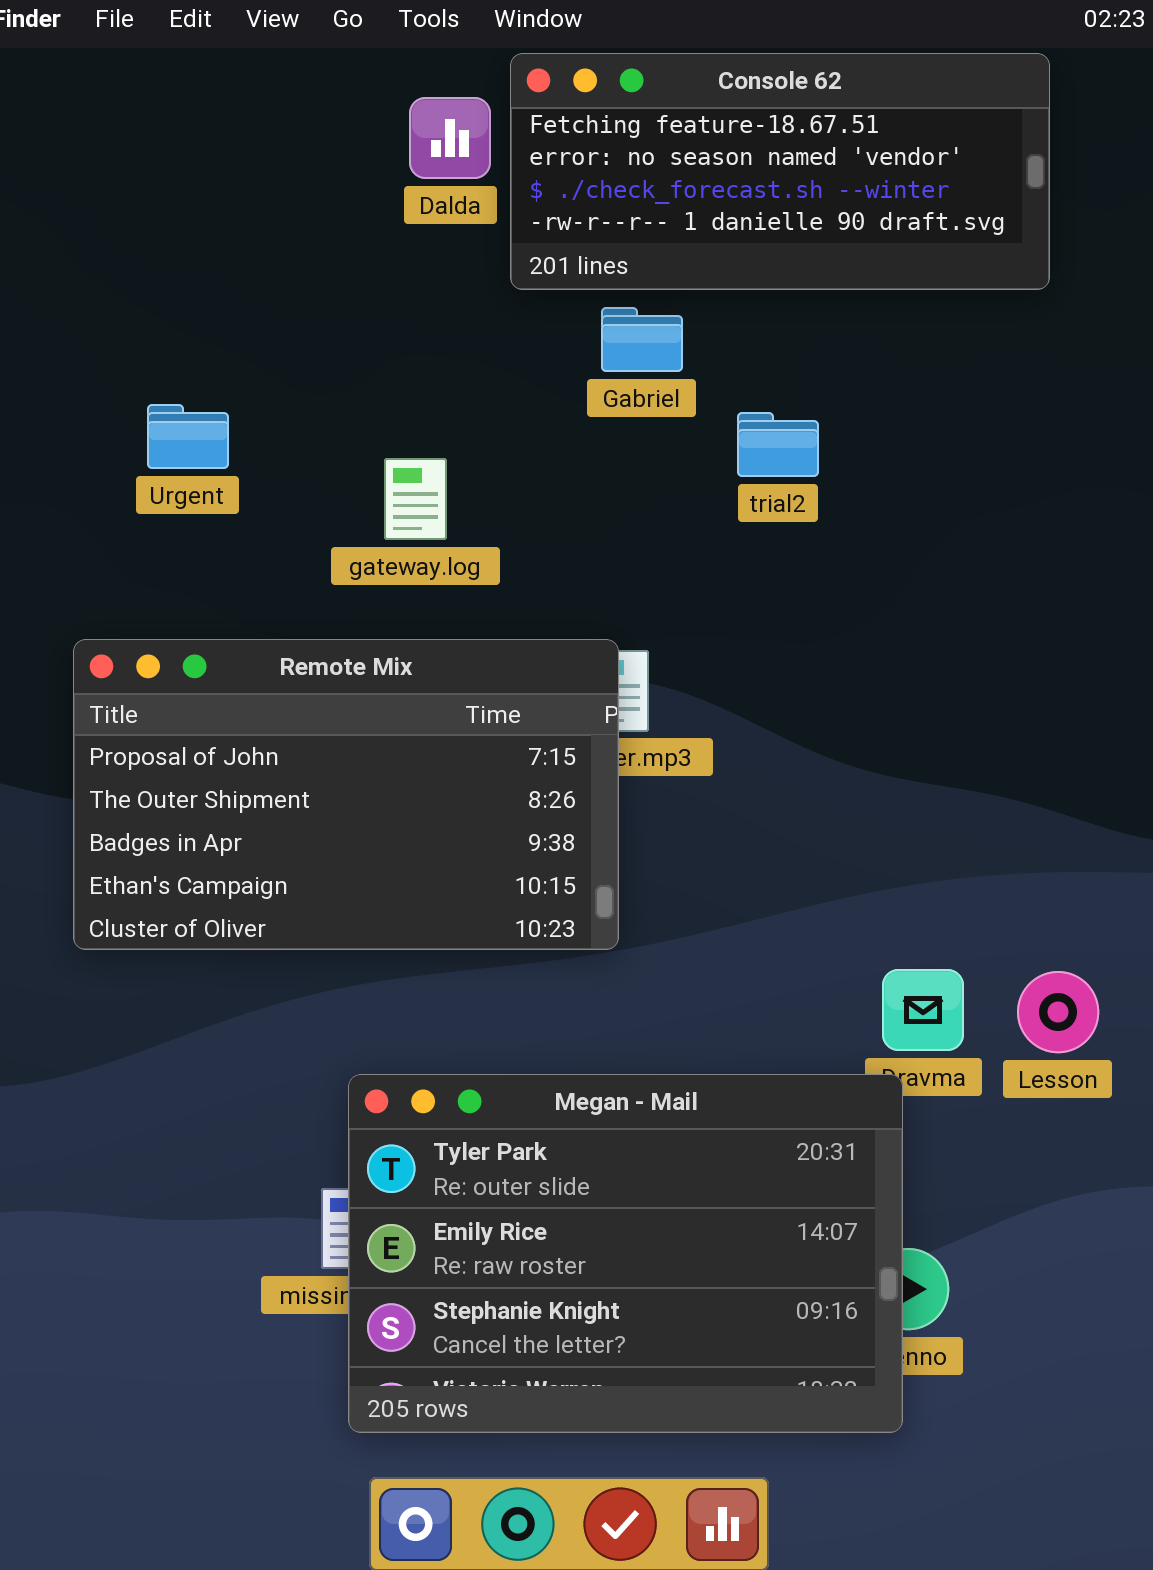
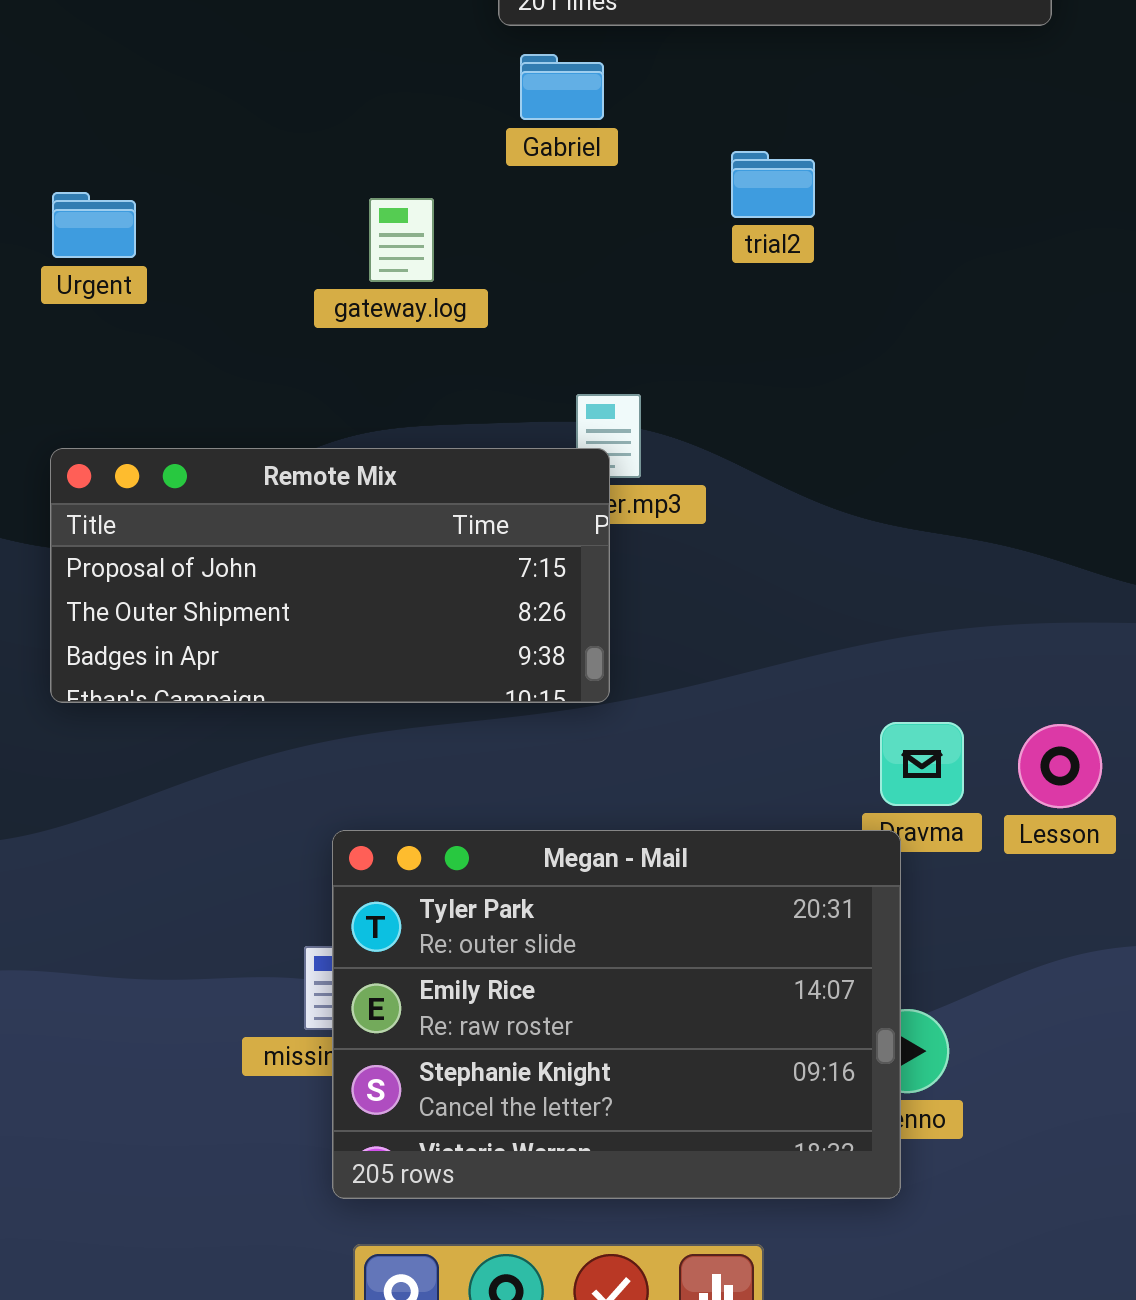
Gabriel: [601,307,683,372] -> [520,54,604,120], moved
Urgent: [147,404,229,469] -> [52,192,136,258], moved
Remote Mix: [73,639,619,950] -> [50,448,610,703], resized

